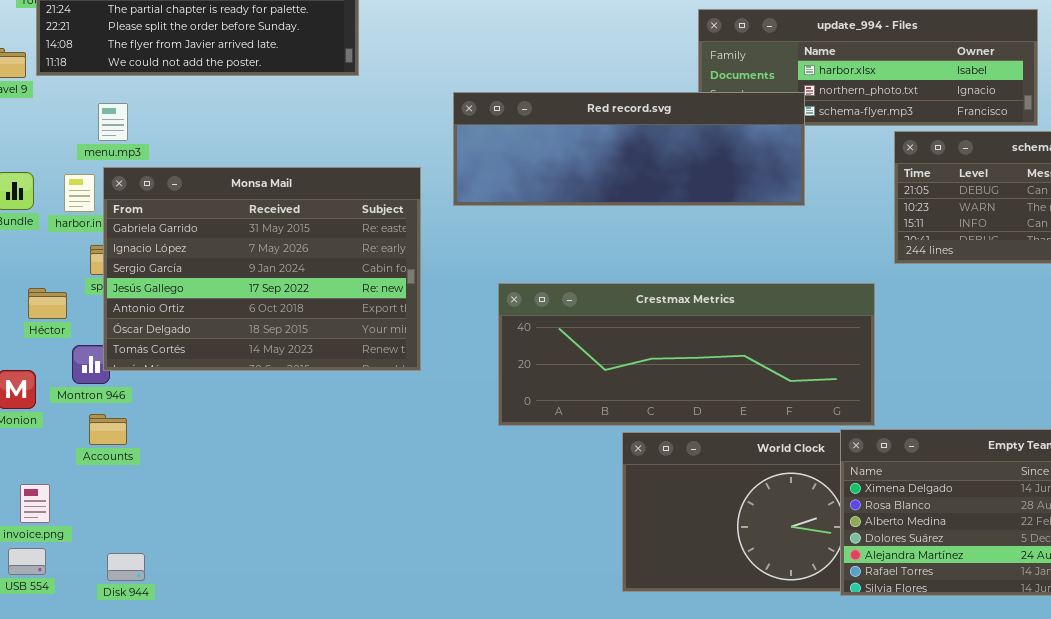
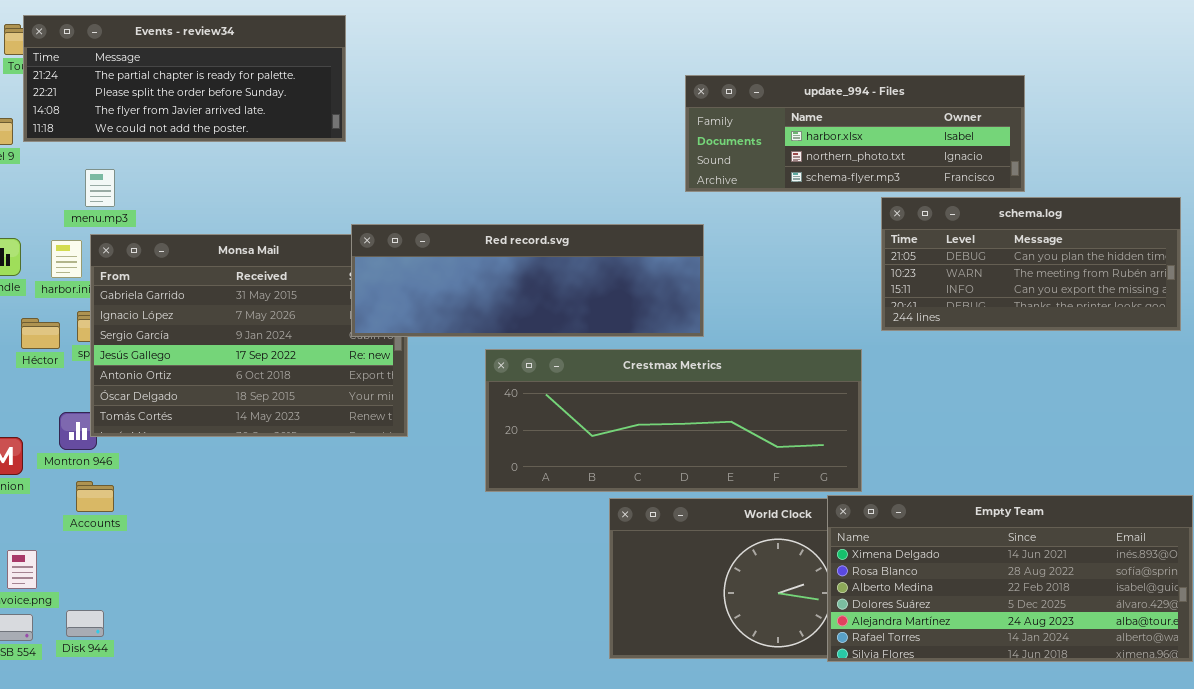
Red record.svg: [453,92,805,206] -> [351,224,704,337], moved
Héctor: [28,288,67,319] -> [21,318,60,349], moved
Disk 944: [107,553,145,581] -> [66,610,104,637], moved

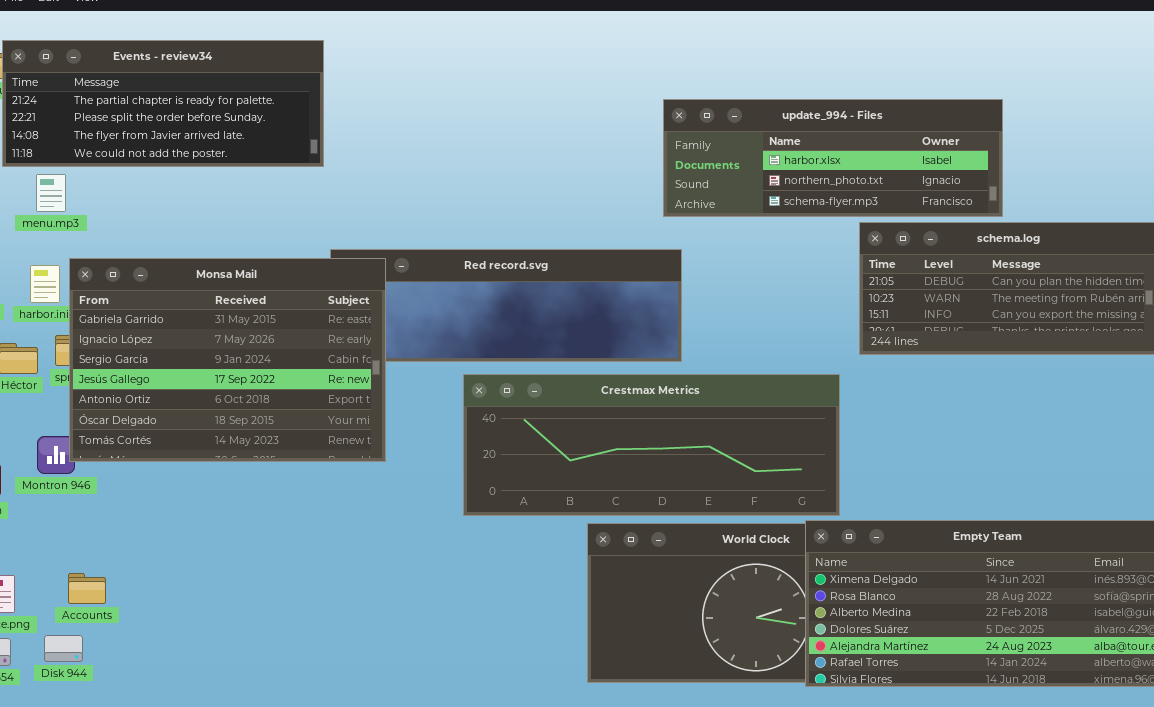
menu.mp3: [85,169,115,207] -> [36,174,66,212], moved
Monsa Mail: [90,234,408,437] -> [69,258,386,462], raised
Accounts: [76,481,114,512] -> [68,573,106,604], moved

